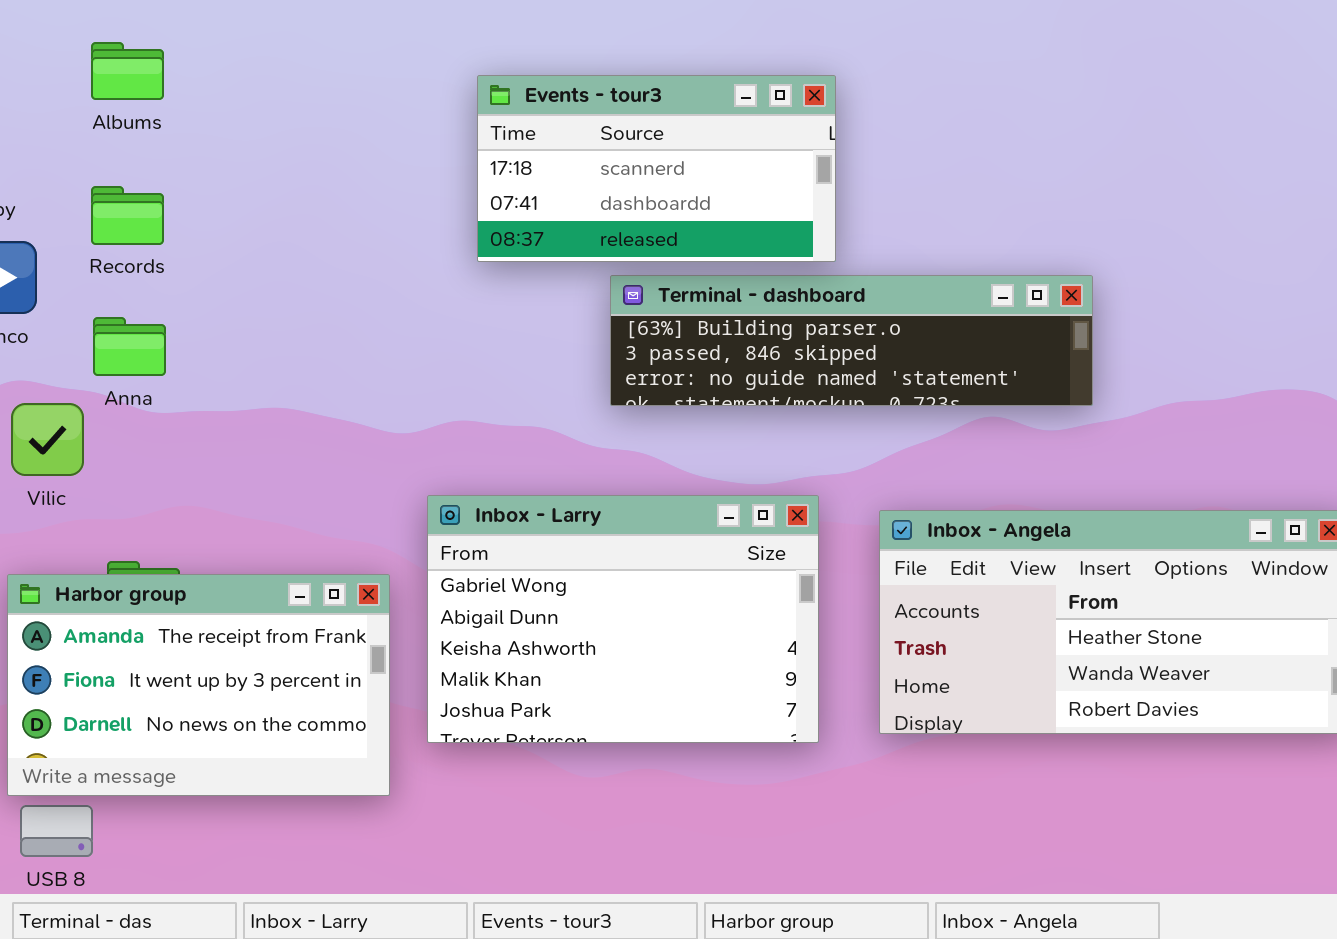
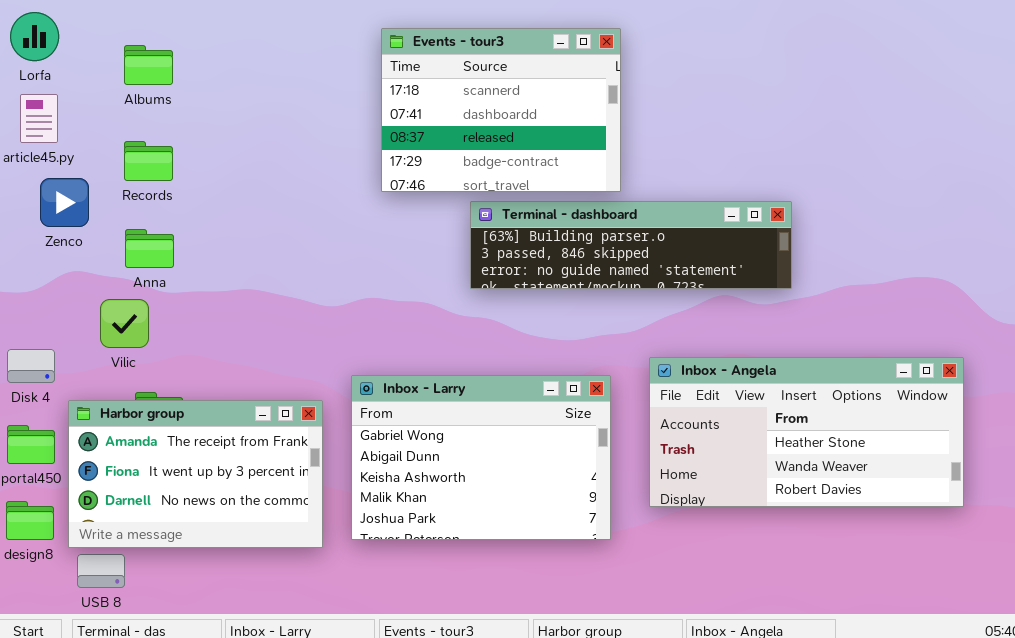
Events - tour3: [477,75,836,262] -> [381,28,621,192], resized
Vilic: [11,403,84,476] -> [100,299,149,348], moved
Inbox - Larry: [427,495,819,743] -> [351,375,611,540], moved

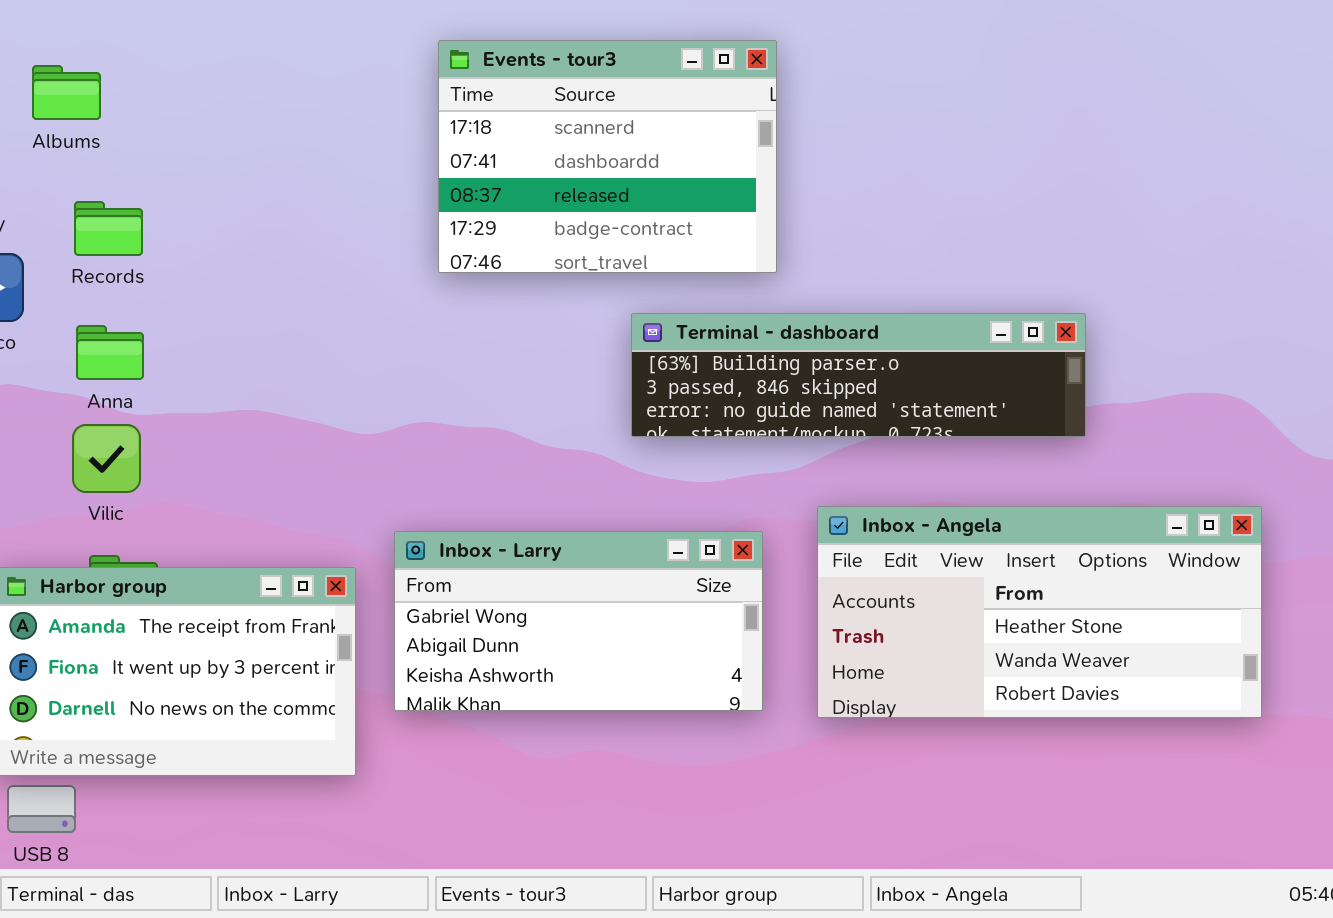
Albums: [124,45,173,85] -> [32,65,101,120], moved
Terminal - dashboard: [470,201,792,289] -> [631,313,1086,437], moved
Vilic: [100,299,149,348] -> [72,424,141,493], moved
Inbox - Larry: [351,375,611,540] -> [394,531,763,711], resized

